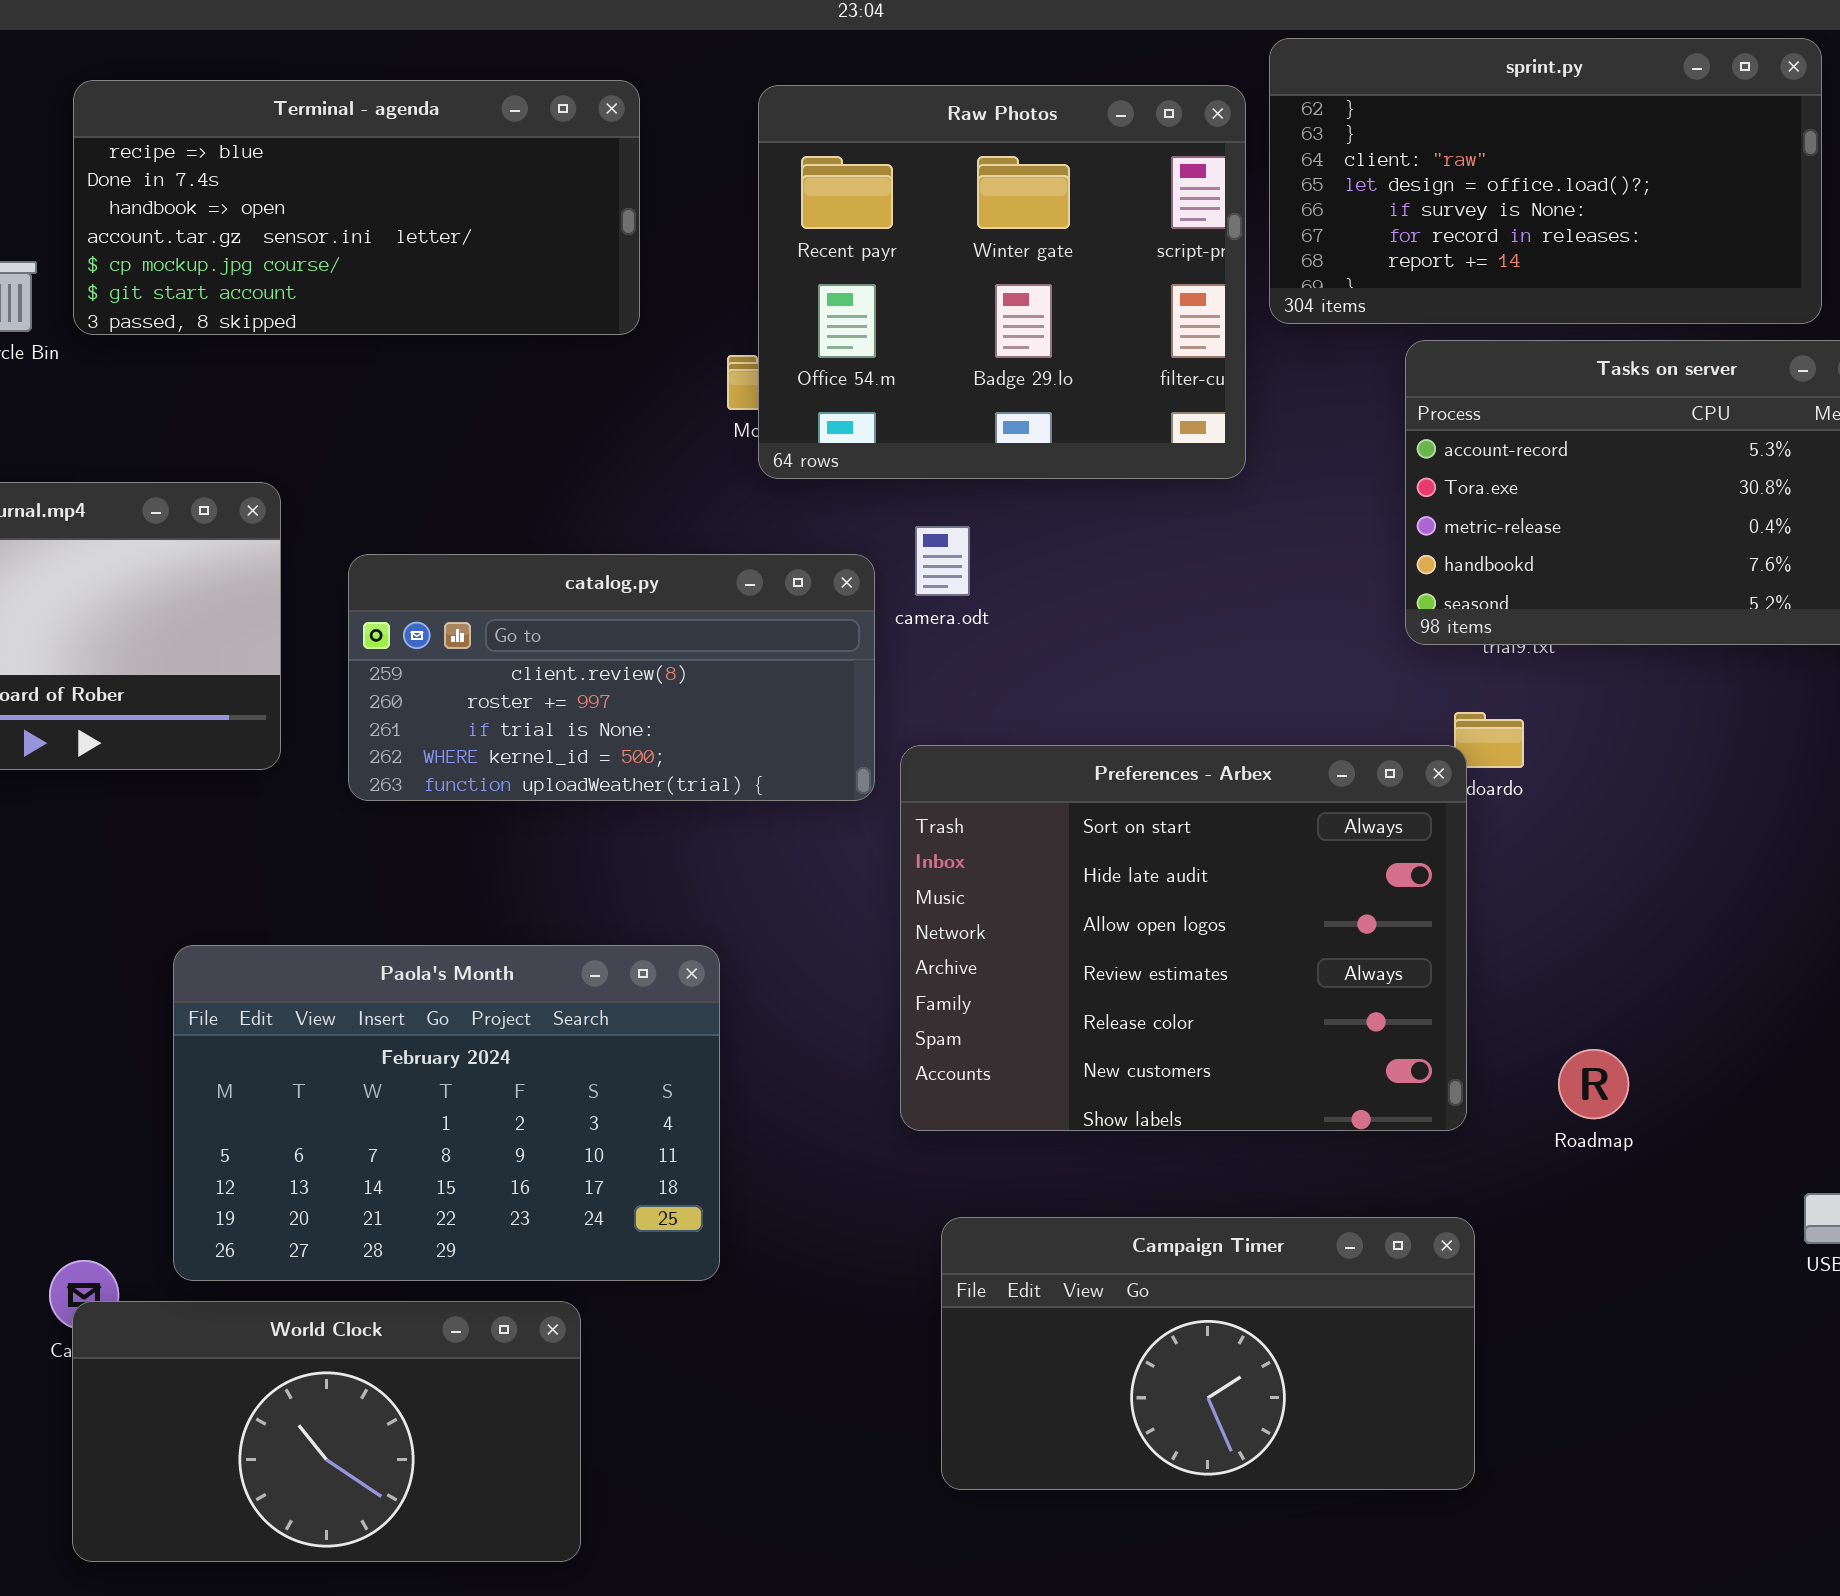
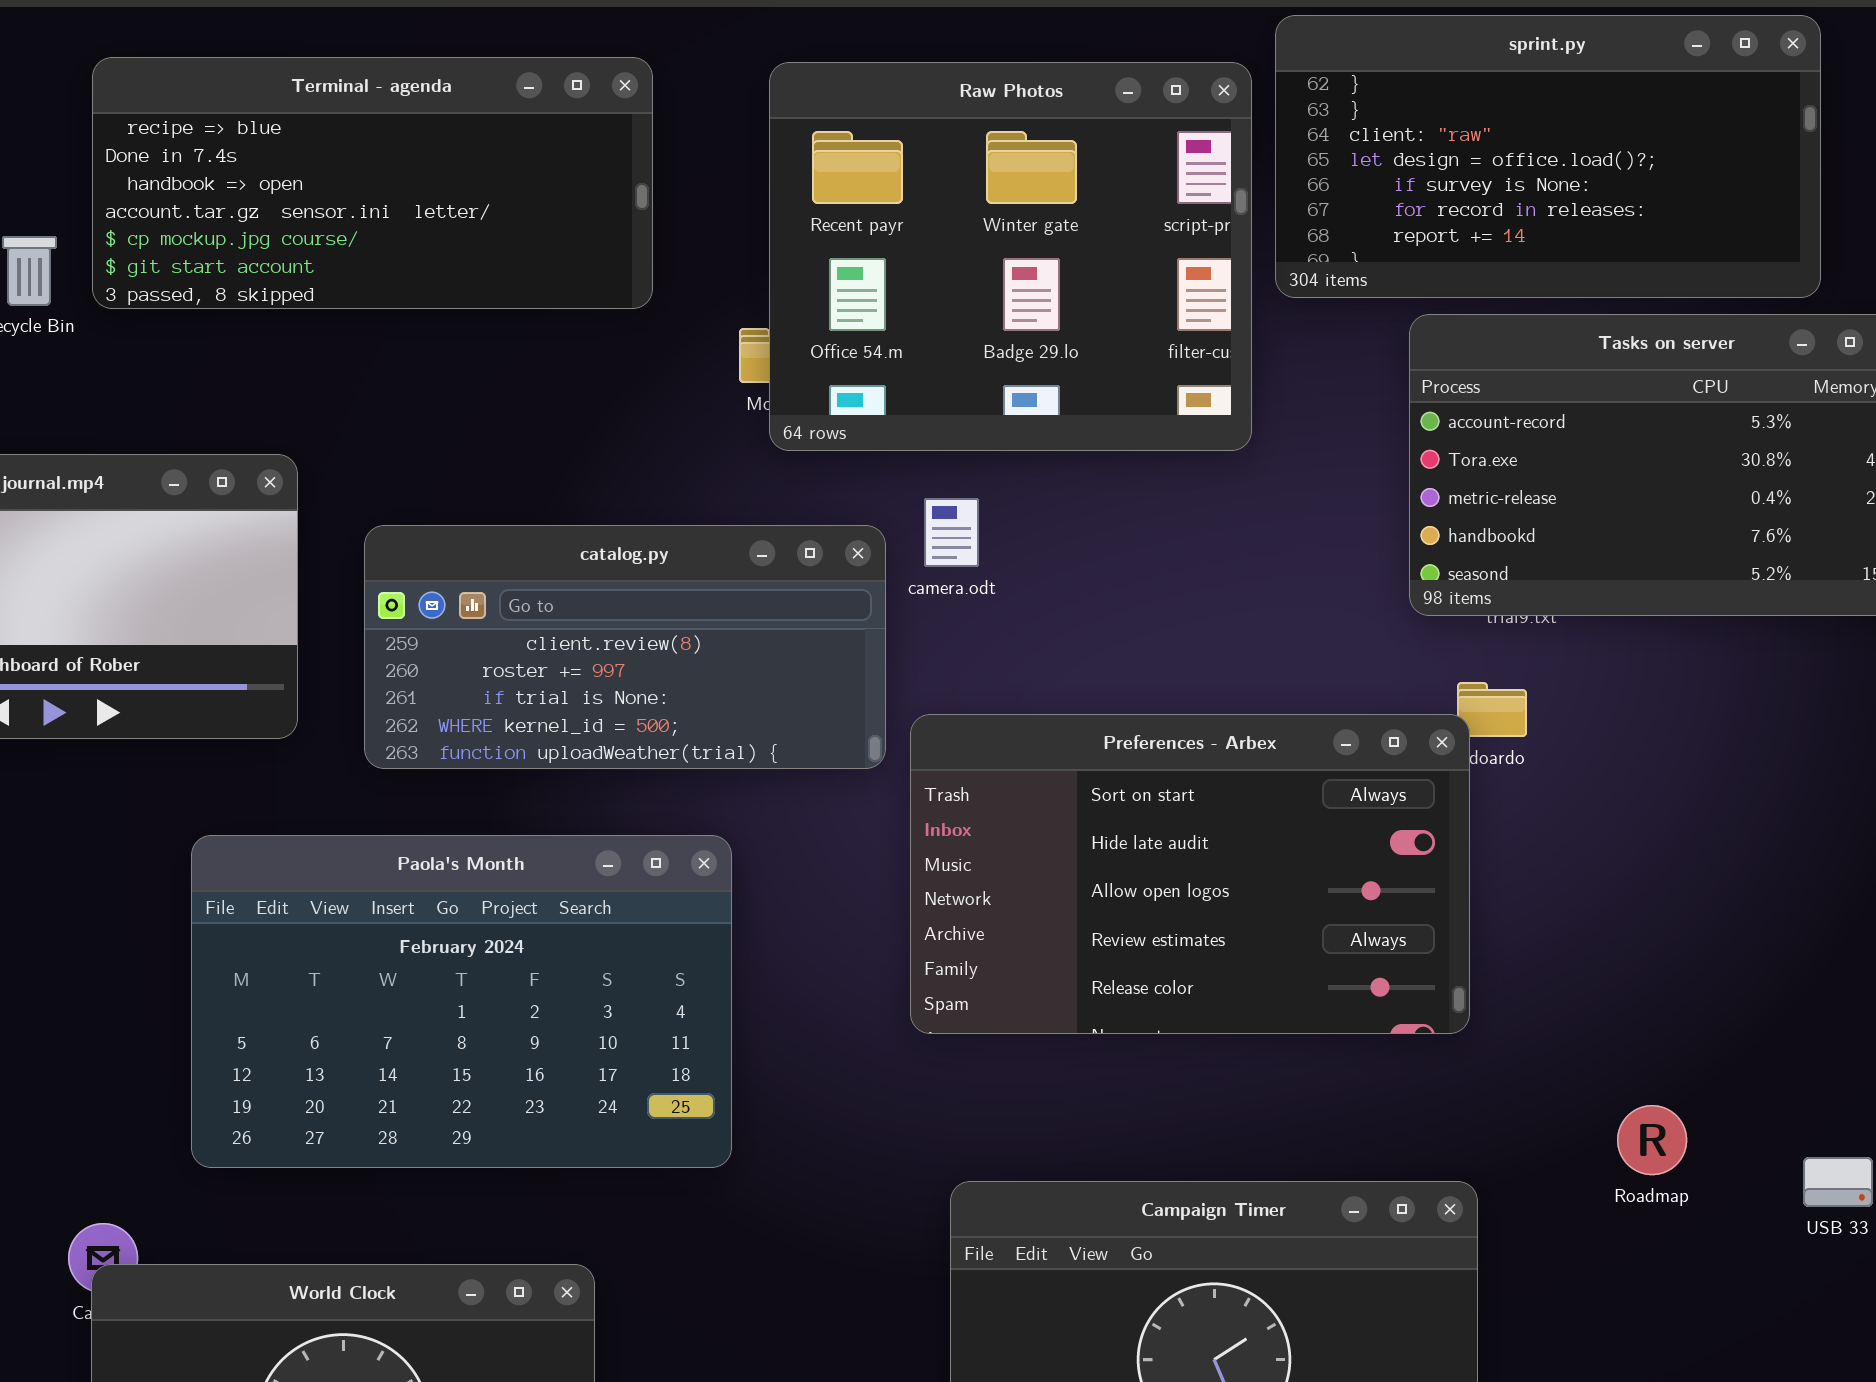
Preferences - Arbex: [900,745,1467,1131] -> [910,714,1470,1034], resized
Paola's Month: [173,945,720,1281] -> [191,835,732,1168], moved
Roadmap: [1558,1049,1629,1119] -> [1617,1105,1687,1175], moved

